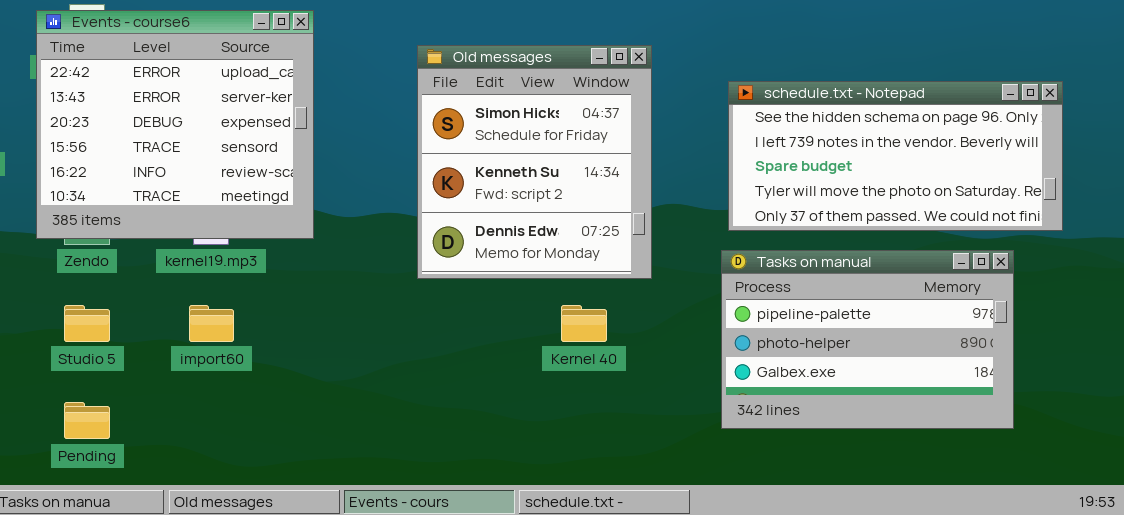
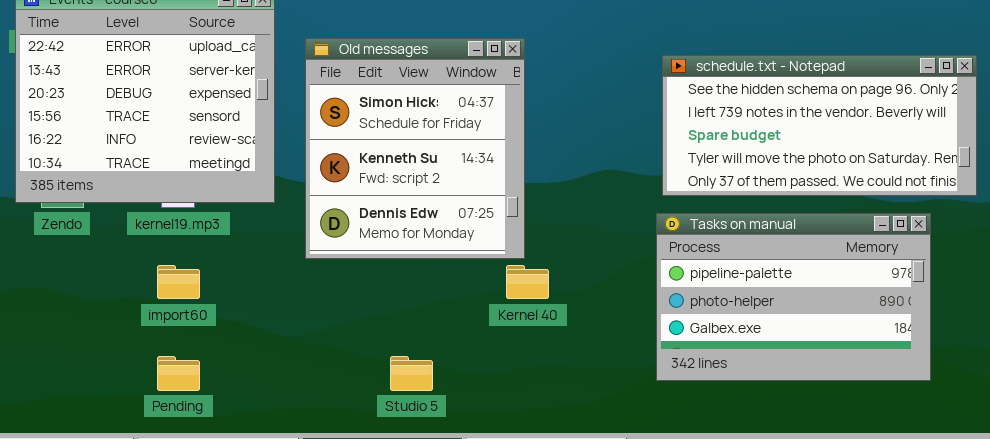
Old messages: [417,45,652,279] -> [305,38,525,259], moved
Studio 5: [64,305,110,342] -> [390,356,433,391], moved
Pending: [64,402,110,439] -> [157,356,200,391], moved

